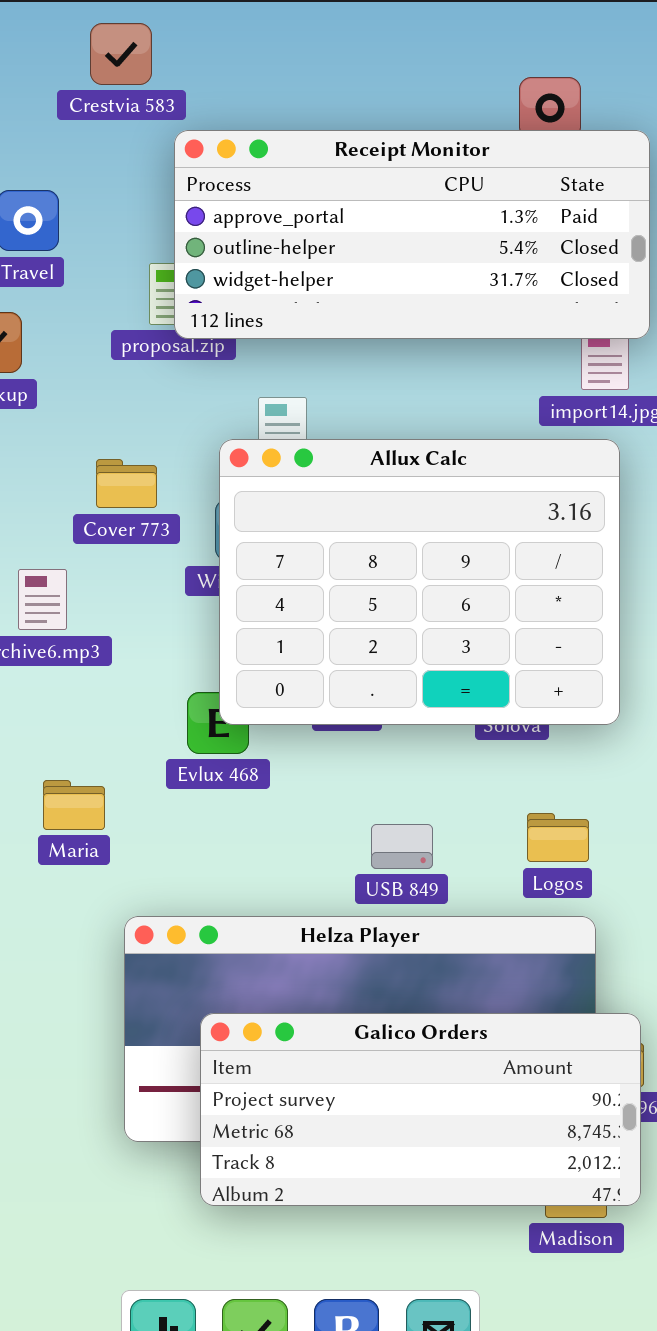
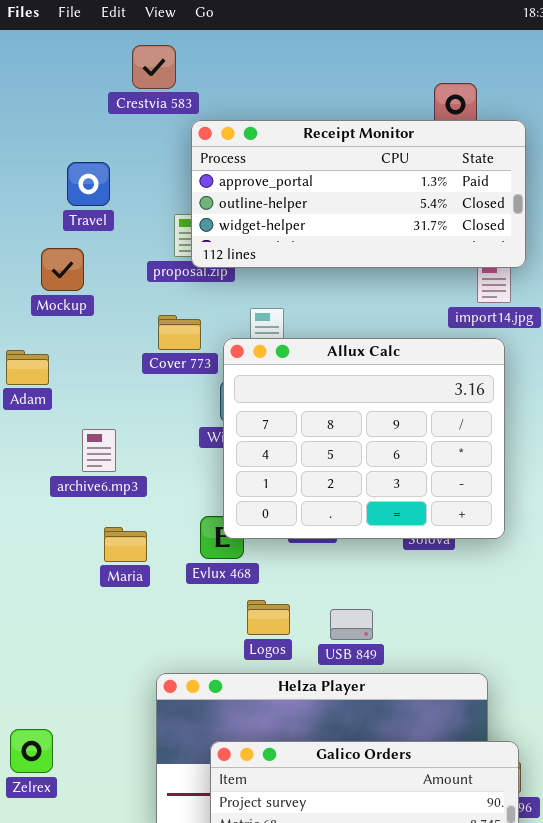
Cover 773: [96,459,157,508] -> [158,315,201,350], moved
Maria: [43,780,105,830] -> [104,527,147,562], moved
Logos: [527,813,589,862] -> [247,600,290,635], moved

